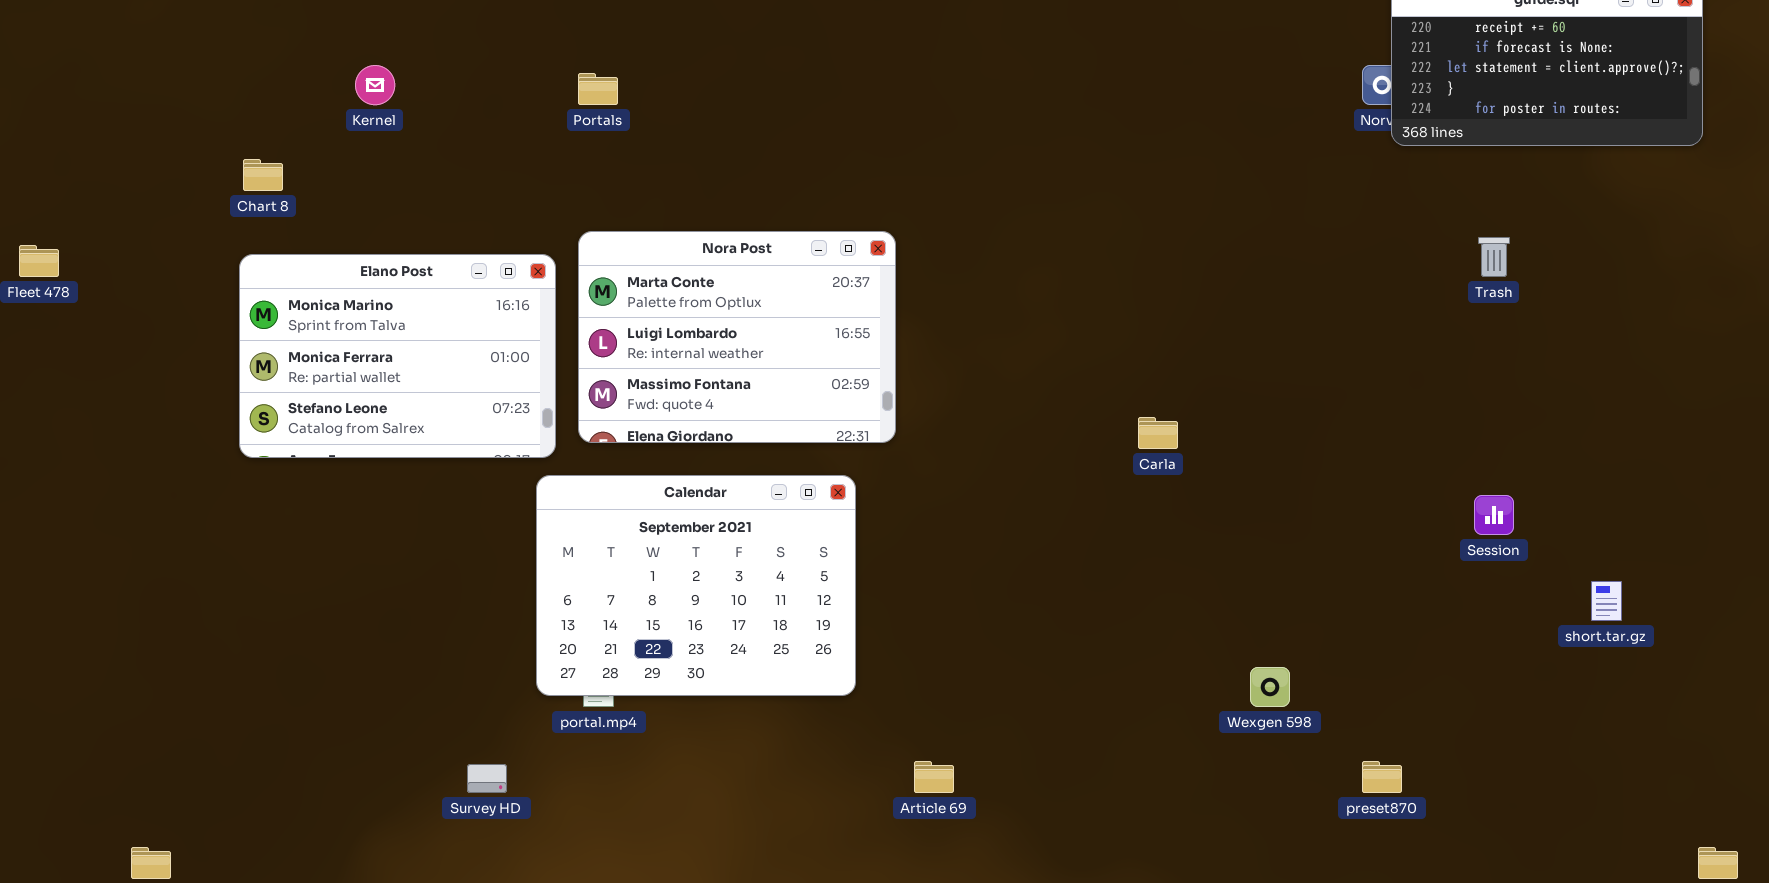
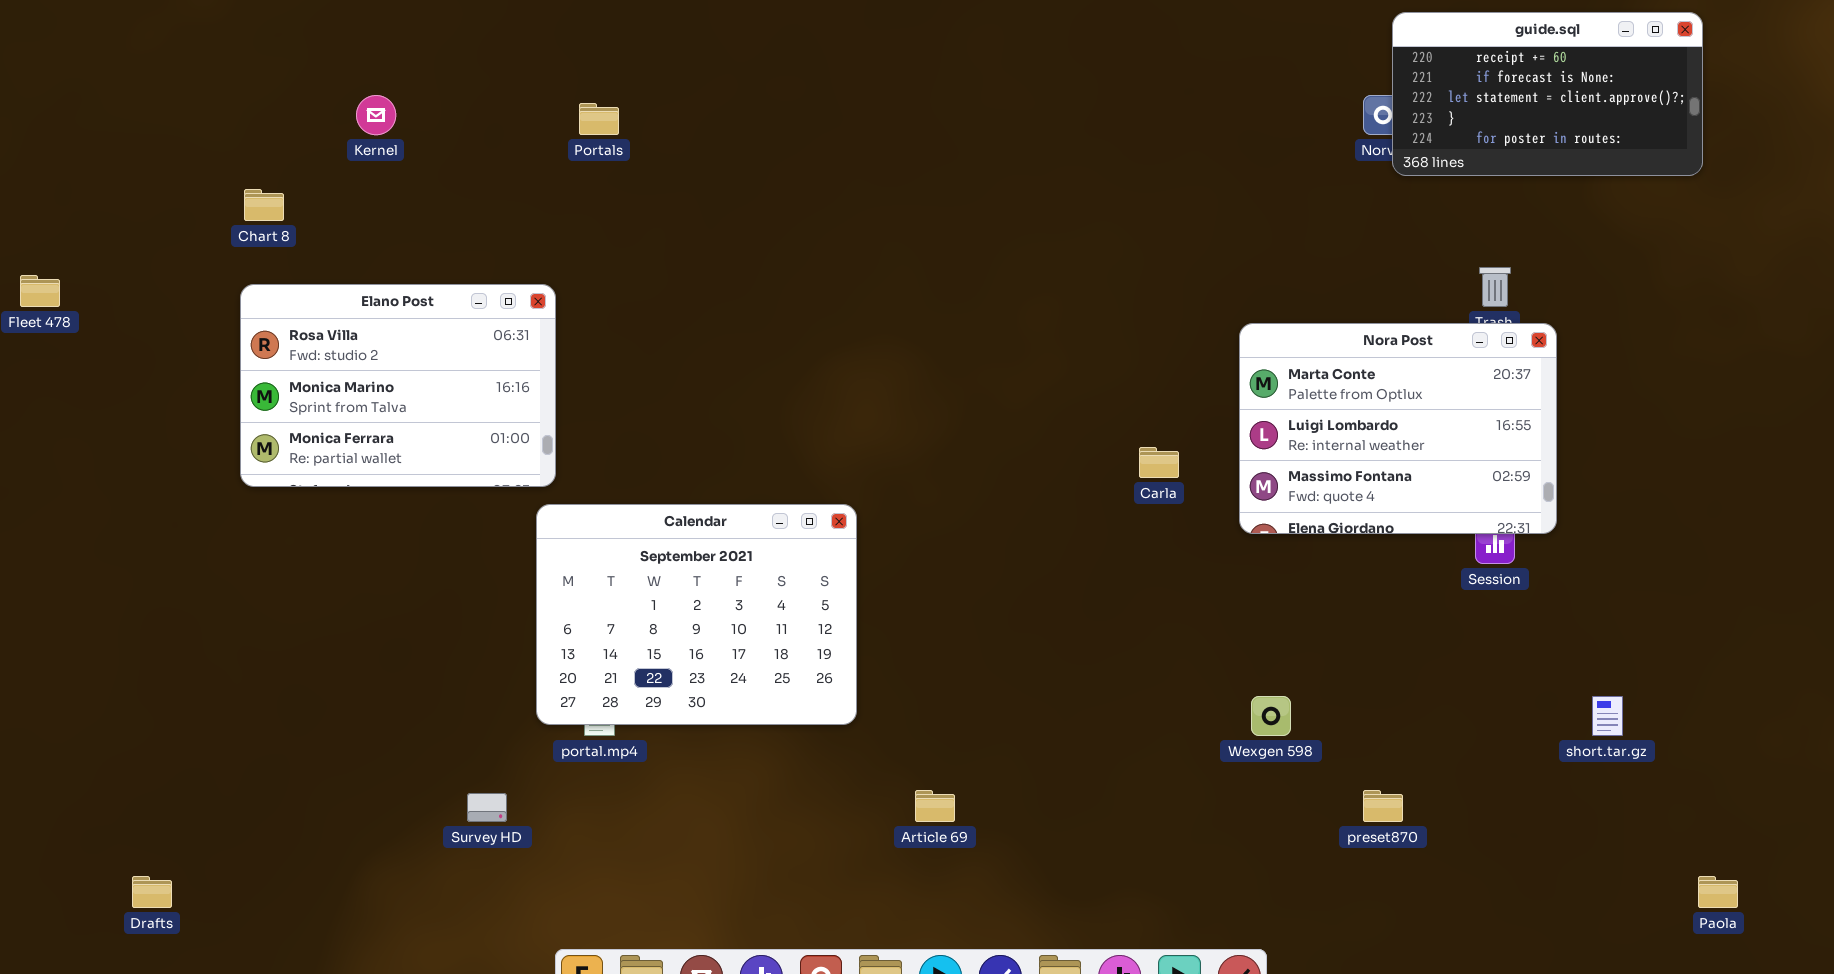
Nora Post: [578,231,896,443] -> [1239,323,1557,534], moved
Elano Post: [239,254,556,458] -> [240,284,556,487], scrolled up 1 row
short.tar.gz: [1591,581,1622,621] -> [1592,696,1623,736], moved

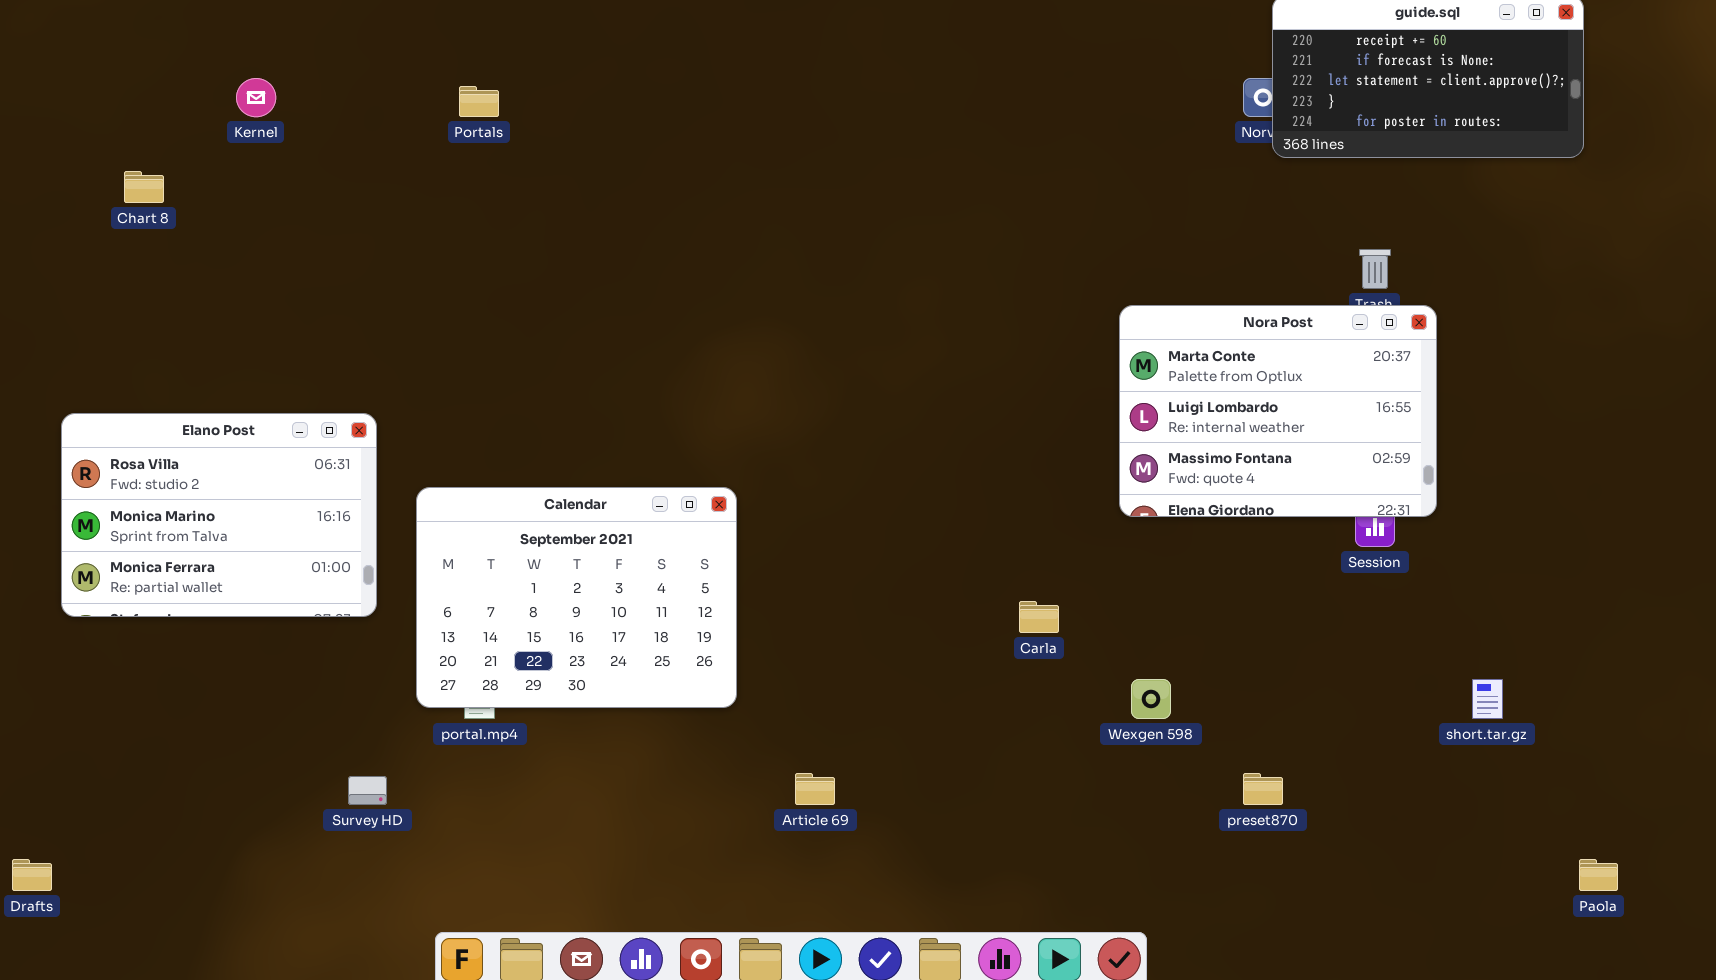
Elano Post: [240,284,556,487] -> [61,413,377,617], moved
Carla: [1139,447,1179,478] -> [1019,601,1059,633], moved

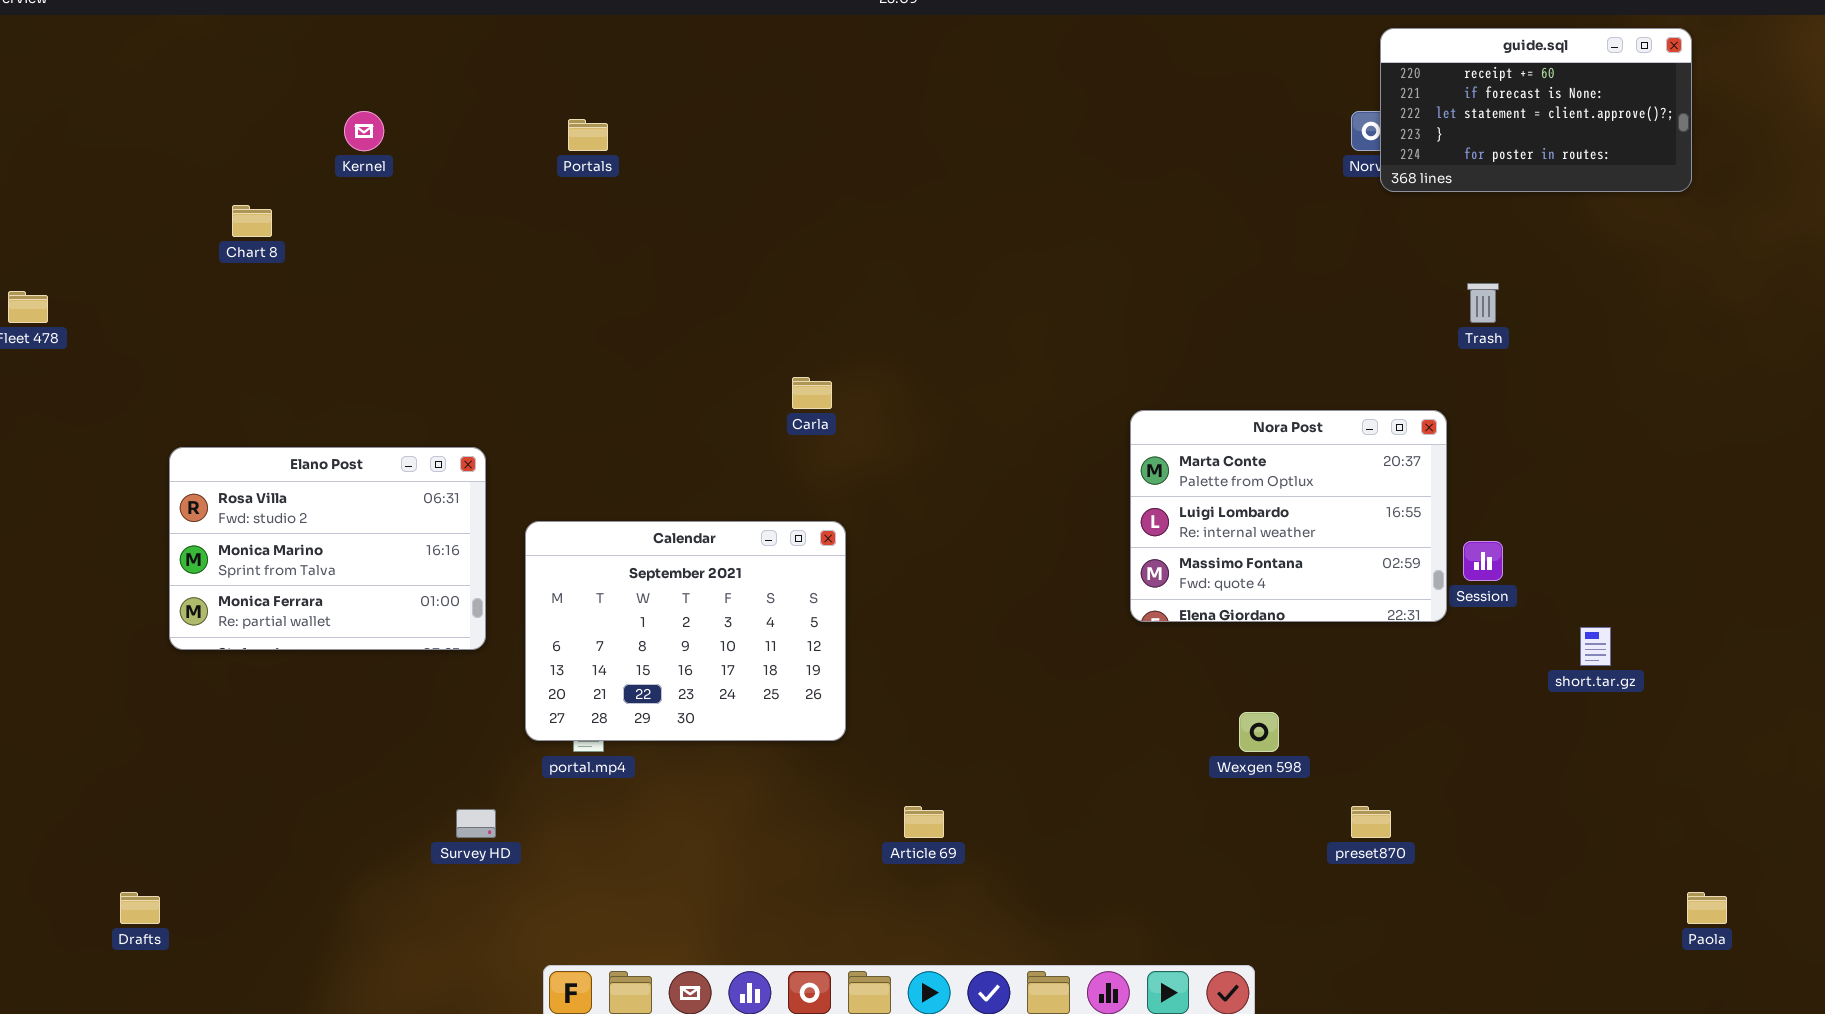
Nora Post: [1119,305,1437,517] -> [1130,410,1447,622], moved
Carla: [1019,601,1059,633] -> [792,377,832,409], moved
short.tar.gz: [1472,679,1503,719] -> [1580,627,1611,666], moved

